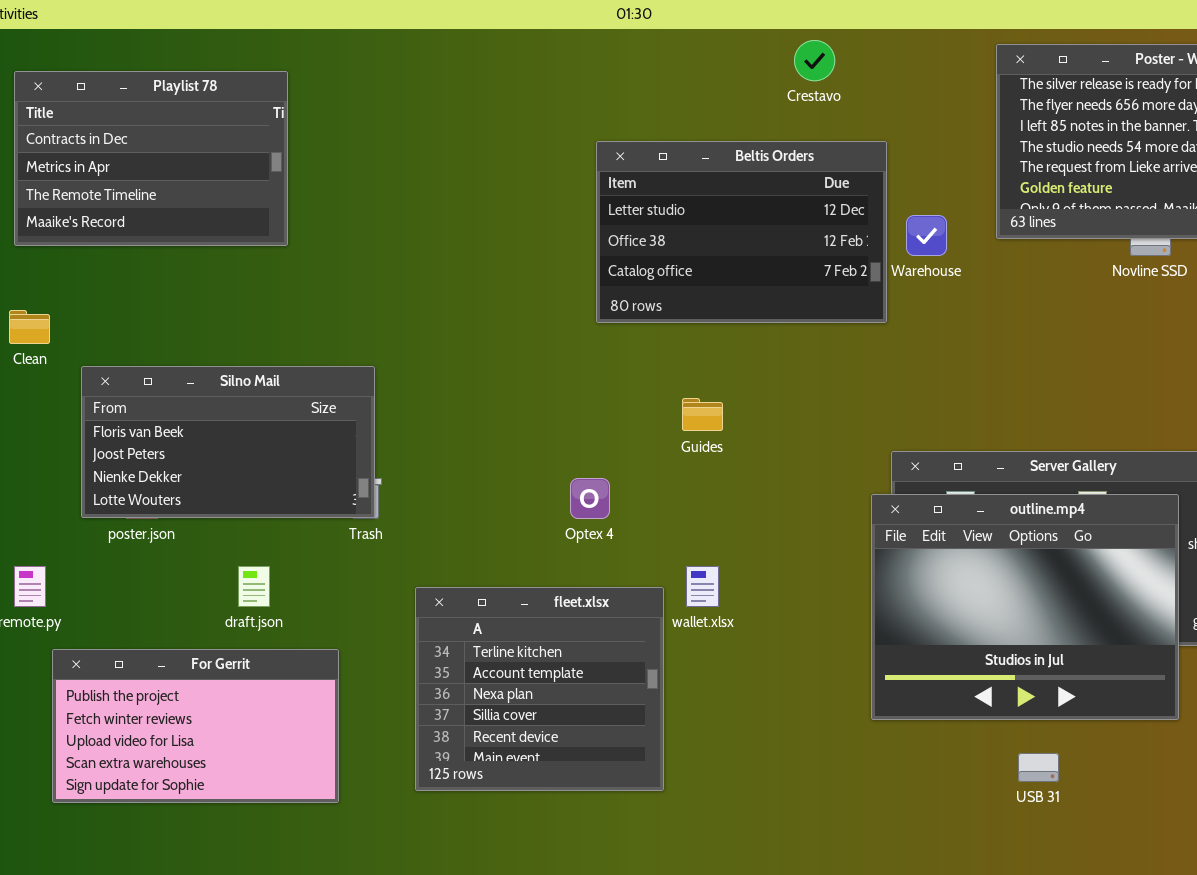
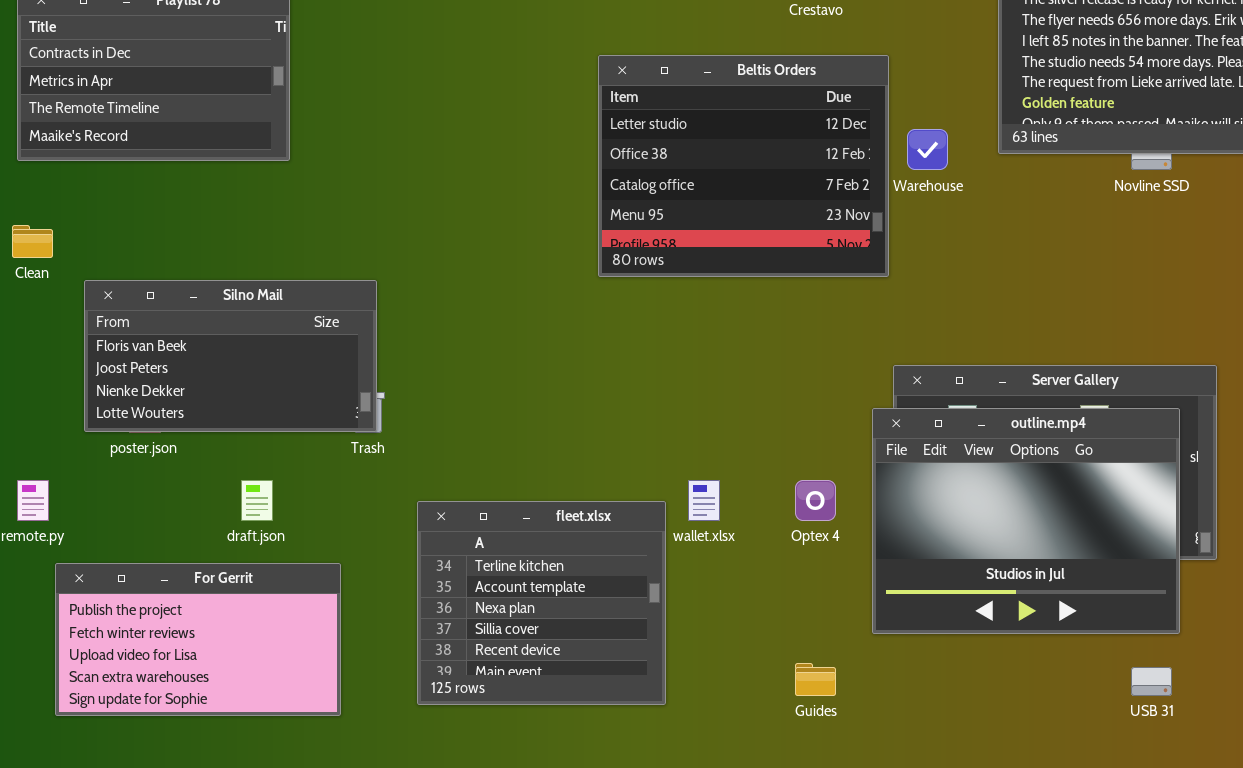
Beltis Orders: [596,141,887,323] -> [598,55,889,277], resized
Guides: [682,398,723,431] -> [795,663,836,696], moved
Optex 4: [570,478,610,519] -> [795,480,836,521], moved
USB 31: [1018,753,1059,782] -> [1131,667,1172,696], moved

